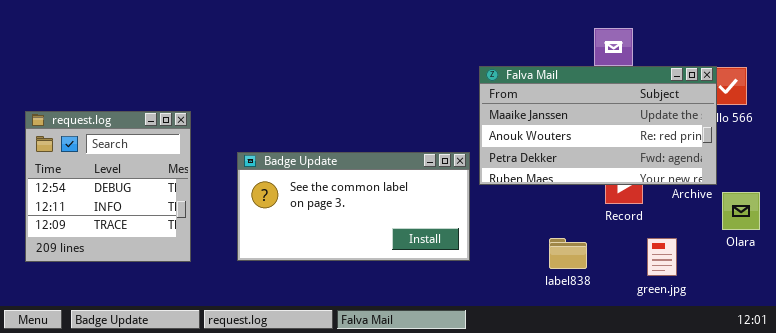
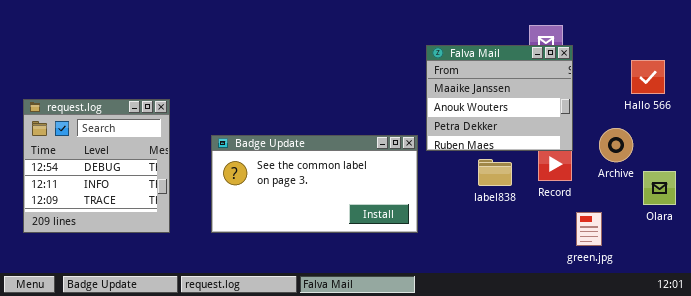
Falva Mail: [479,66,717,185] -> [426,45,573,151], moved, resized
label838: [549,238,587,269] -> [478,159,512,186], moved

